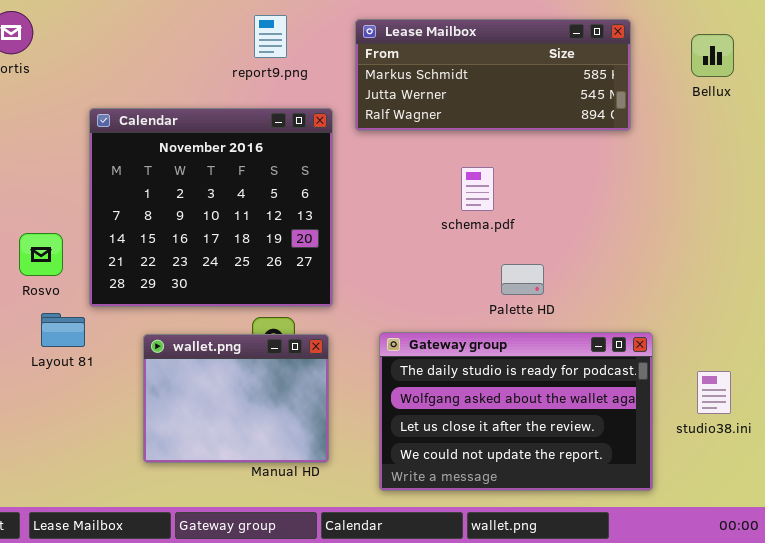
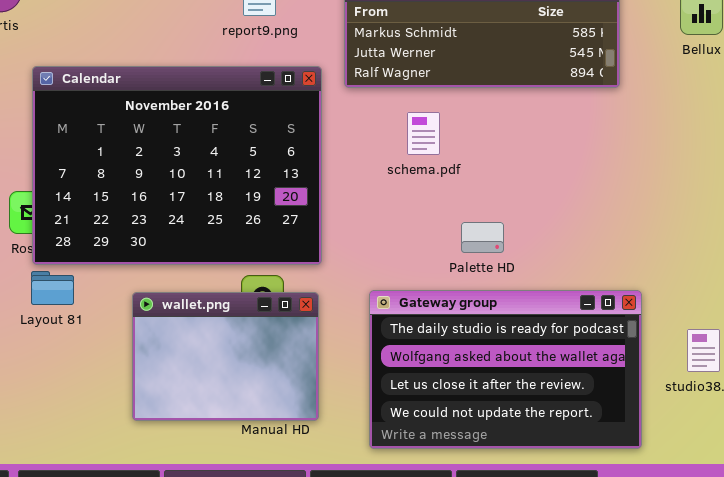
Calendar: [89,108,333,307] -> [32,66,322,265], resized
schema.pdf: [461,167,494,211] -> [407,112,440,155], moved
Palette HD: [501,264,544,295] -> [461,222,504,253], moved

